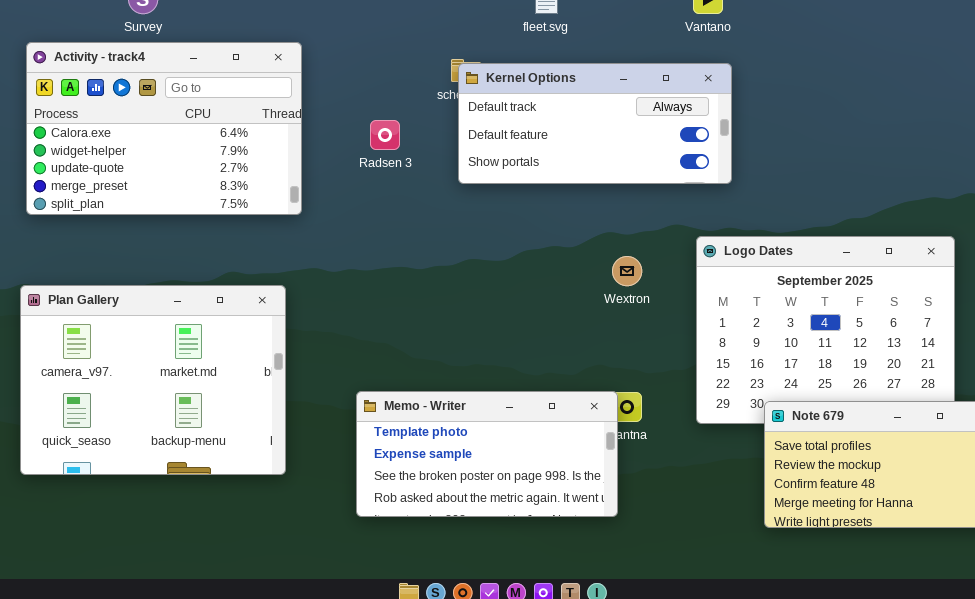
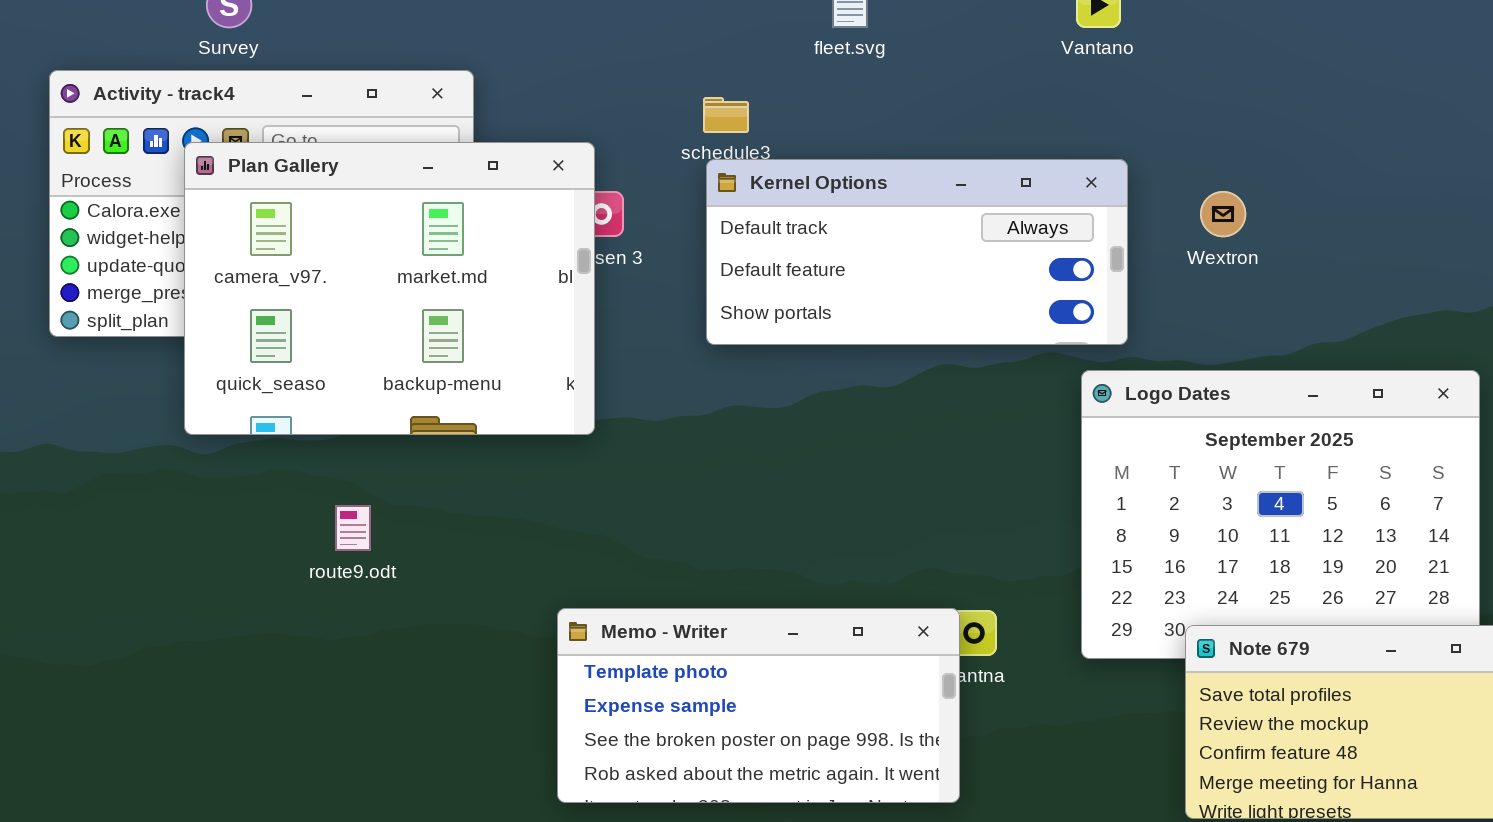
Kernel Options: [458,63,732,184] -> [706,159,1128,345], moved
Wextron: [612,256,642,286] -> [1200,191,1246,237], moved
Plan Gallery: [20,285,286,475] -> [184,142,595,435], moved

